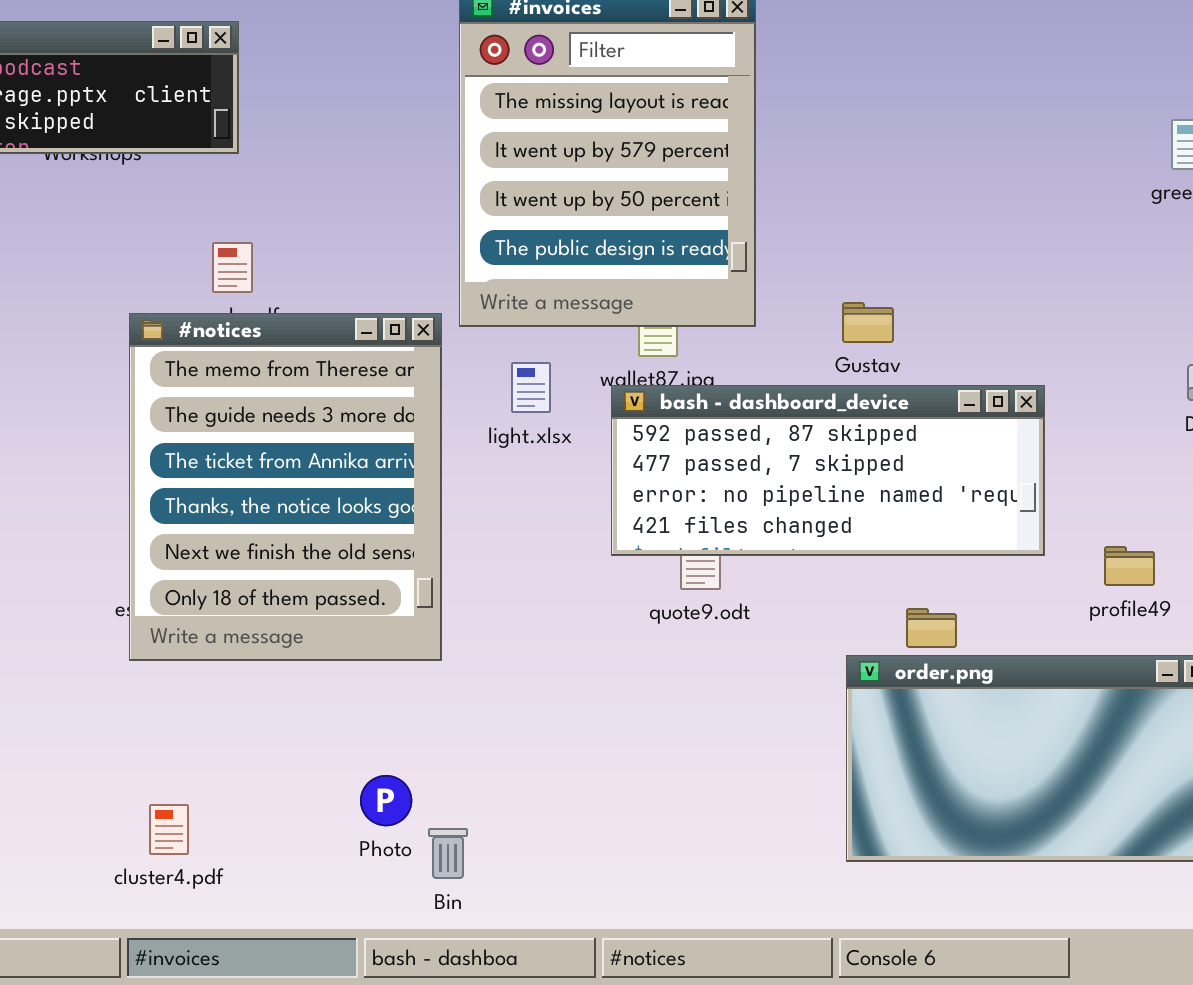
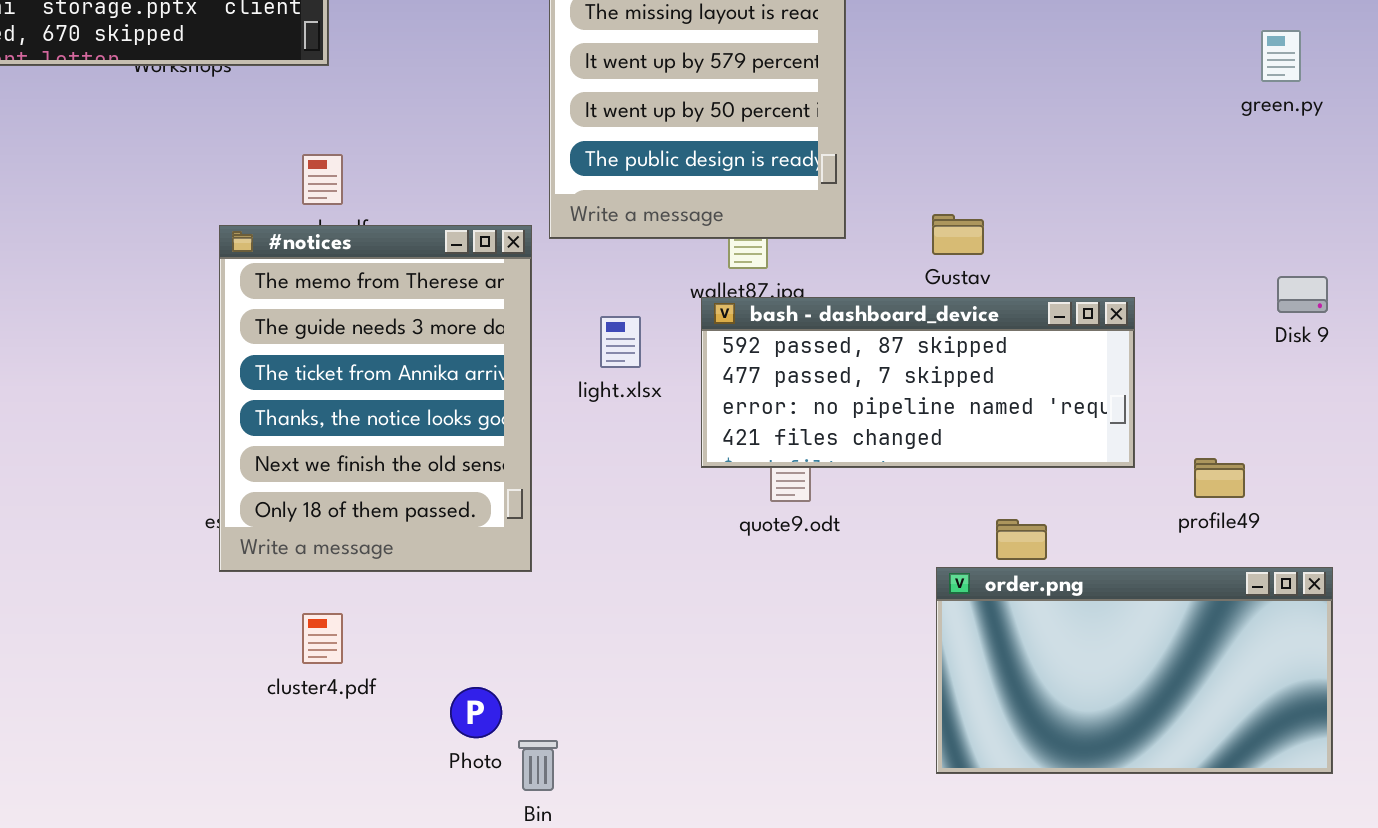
light.xlsx: [511,362,551,413] -> [600,316,641,368], moved
cluster4.pdf: [149,804,189,855] -> [302,613,343,664], moved

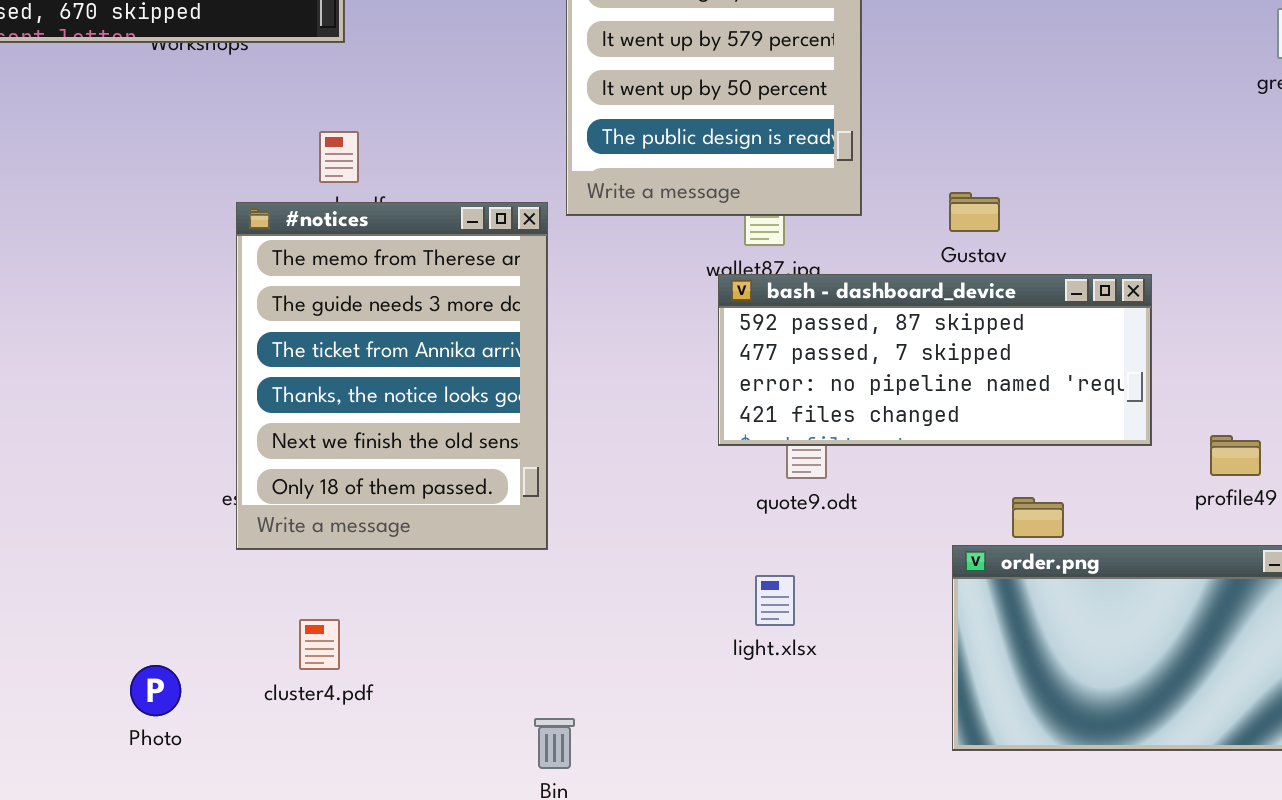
light.xlsx: [600,316,641,368] -> [755,575,795,626], moved
cluster4.pdf: [302,613,343,664] -> [299,619,340,670], moved
Photo: [450,687,502,738] -> [130,665,181,716], moved

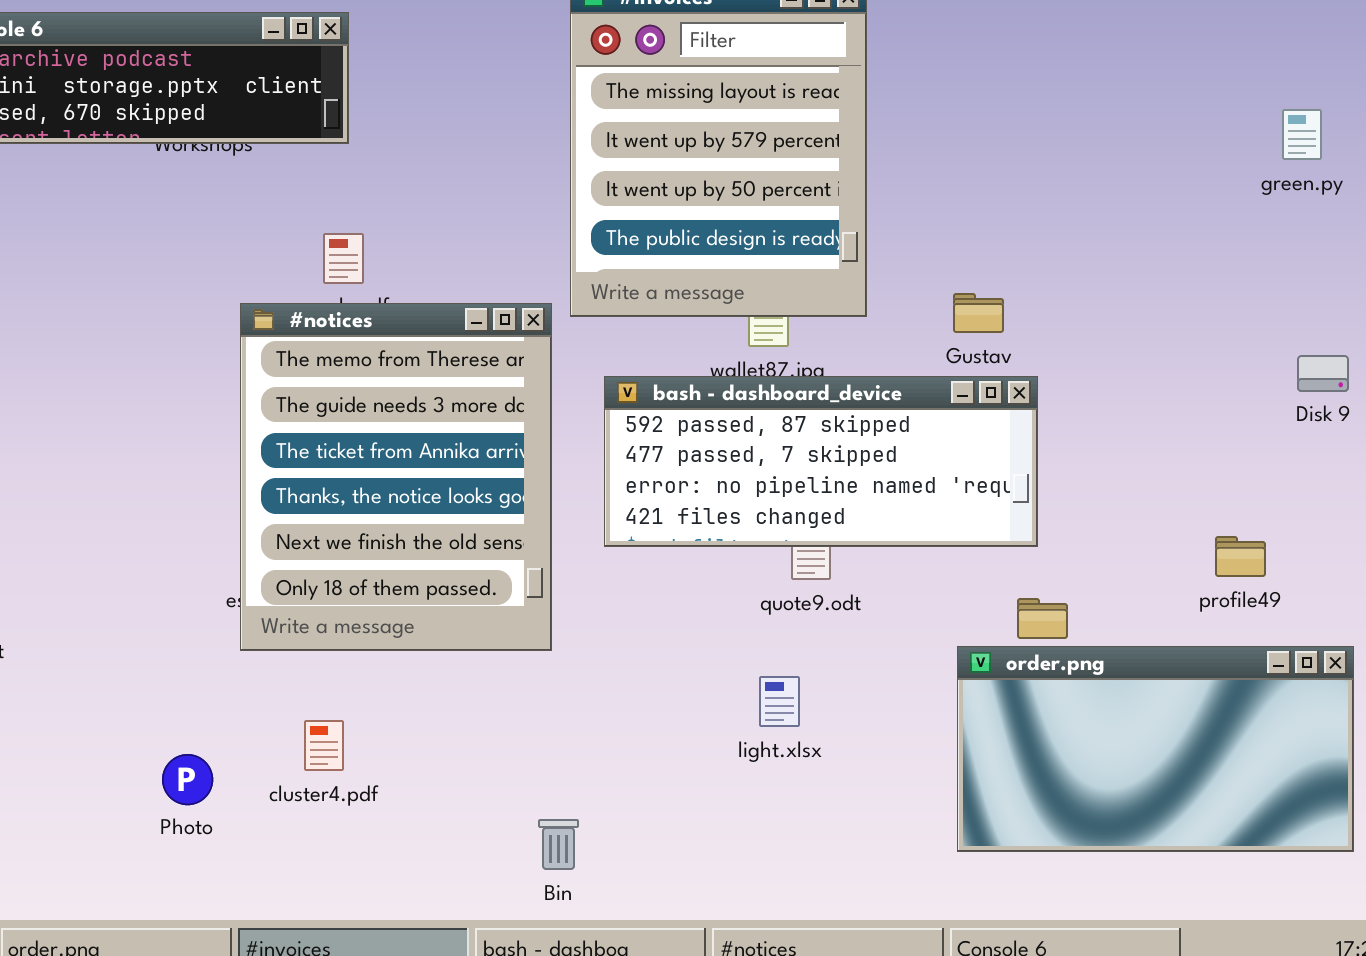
bash - dashboard_device: [718,274,1152,446] -> [604,376,1038,547], moved
Photo: [130,665,181,716] -> [162,754,213,805], moved

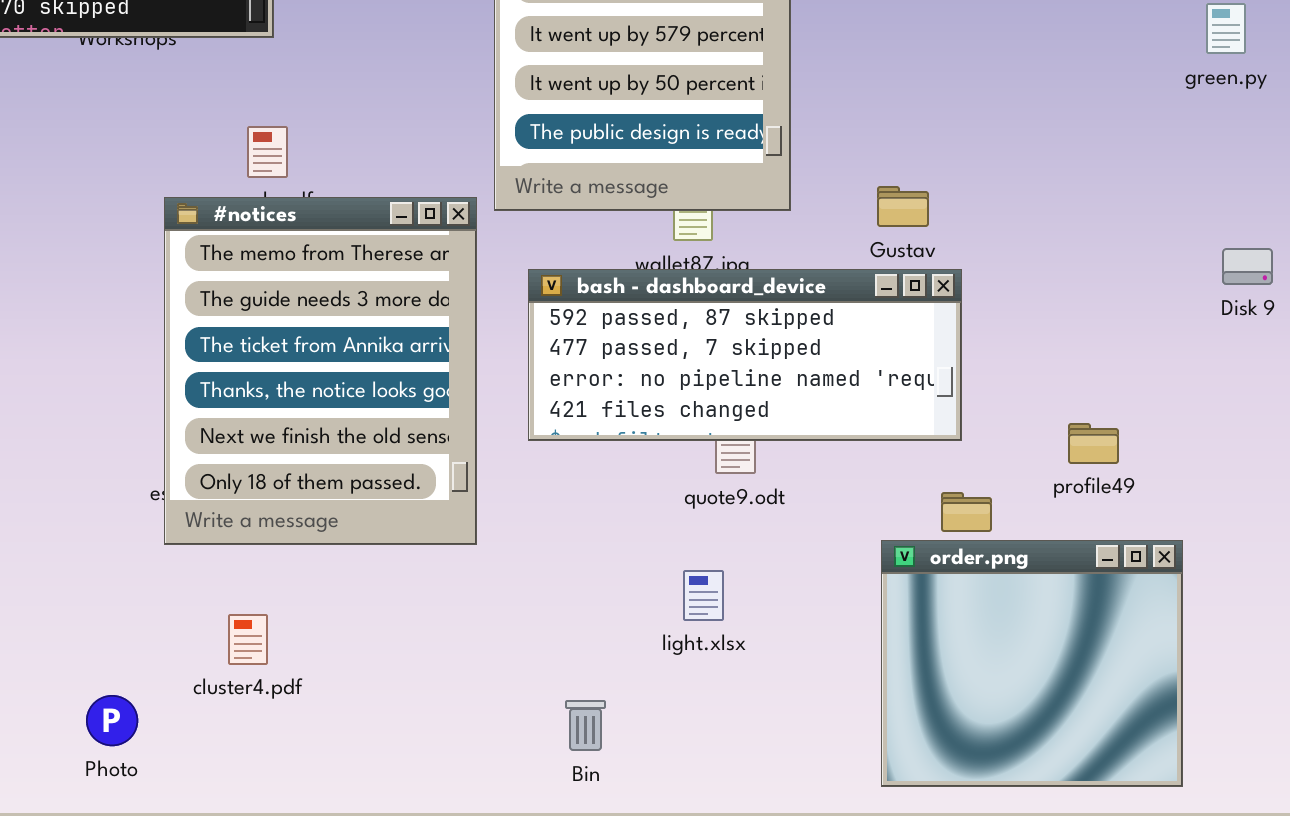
profile49: [1215,536,1266,577] -> [1068,423,1119,464], moved
order.png: [957,646,1354,852] -> [881,540,1183,787], resized
Photo: [162,754,213,805] -> [86,695,138,746], moved
Bin: [538,819,579,870] -> [565,700,606,751], moved

